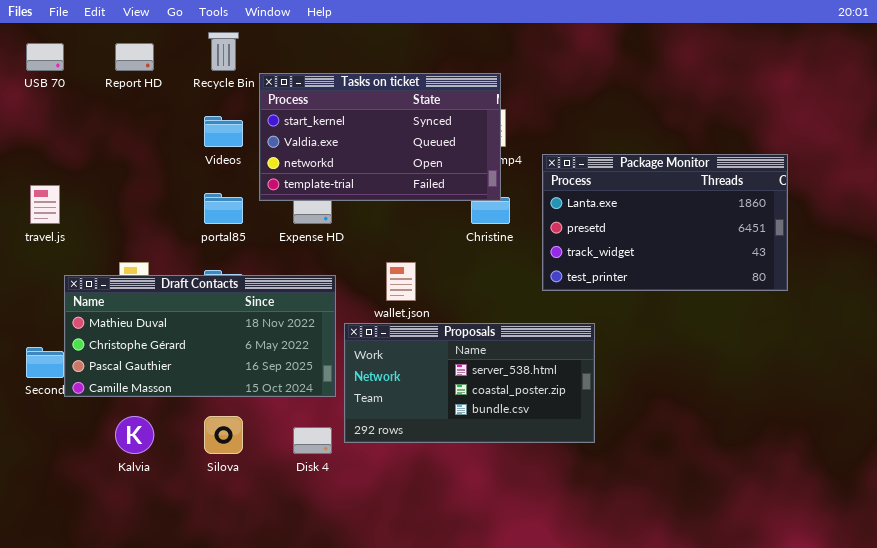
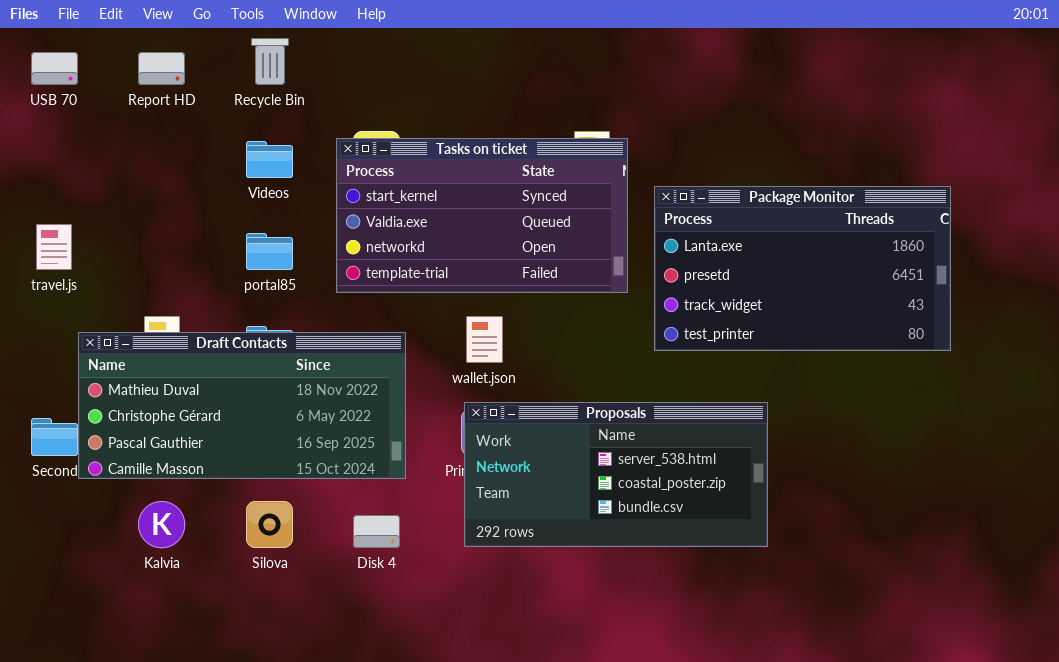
Tasks on ticket: [259,73,501,201] -> [336,138,628,293], moved
Proposals: [344,323,595,443] -> [464,402,768,547], moved

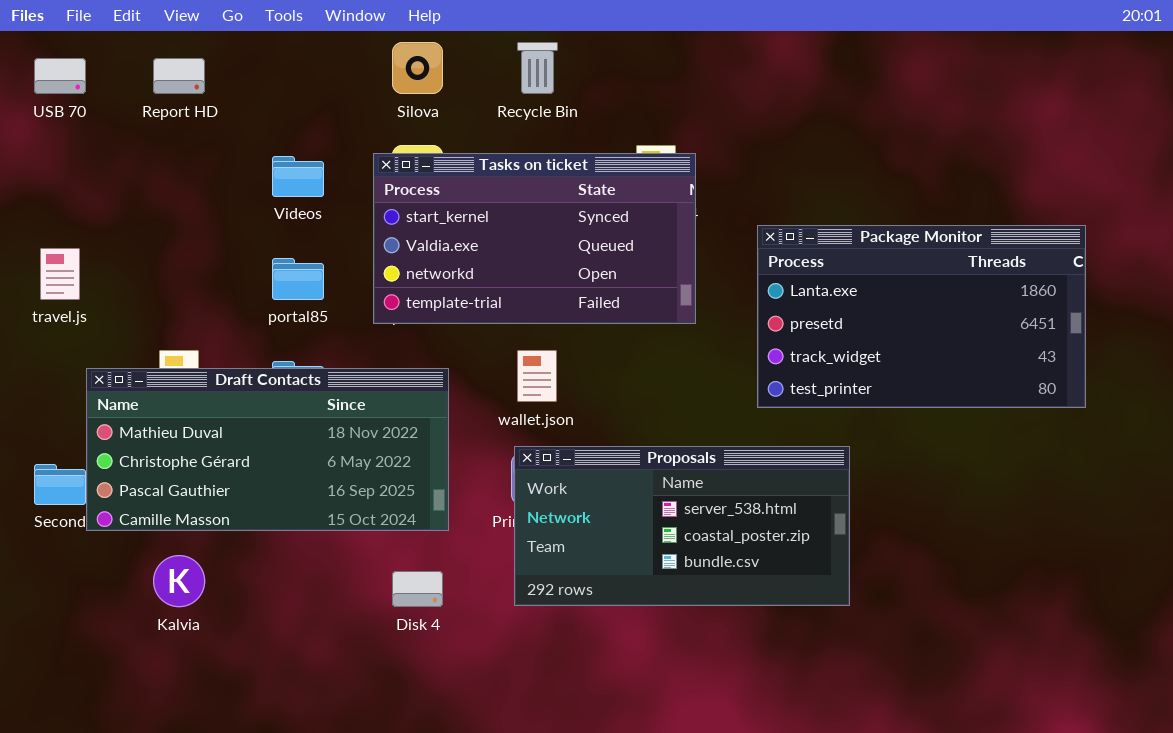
Recycle Bin: [251,38,289,85] -> [517,42,558,94], moved
Package Monitor: [654,186,951,351] -> [757,225,1086,408], moved
Silova: [246,501,293,548] -> [392,42,443,94], moved

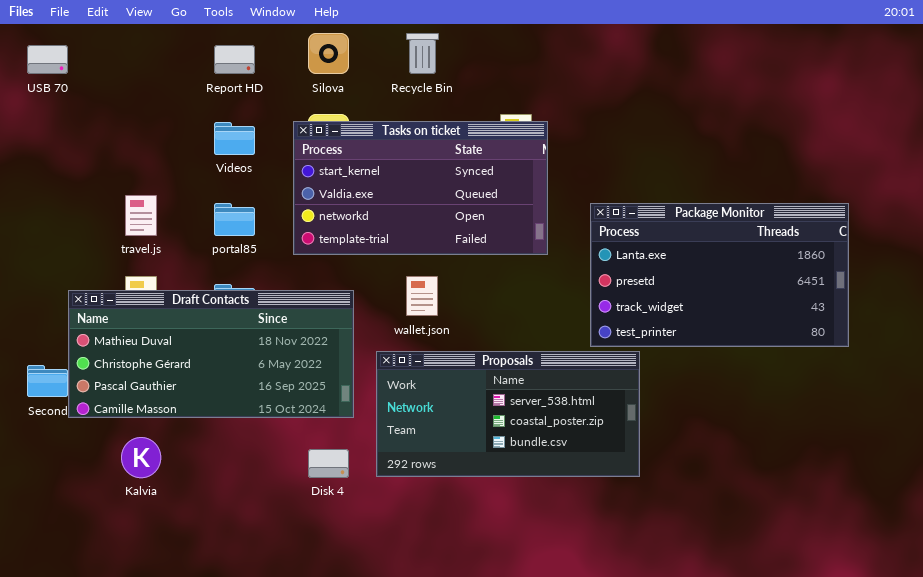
Report HD: [153,58,205,94] -> [214,45,255,74], moved
Package Monitor: [757,225,1086,408] -> [590,203,849,347], moved
travel.js: [40,248,80,300] -> [125,195,157,236], moved
Proposals: [514,446,850,606] -> [376,351,640,477], moved

